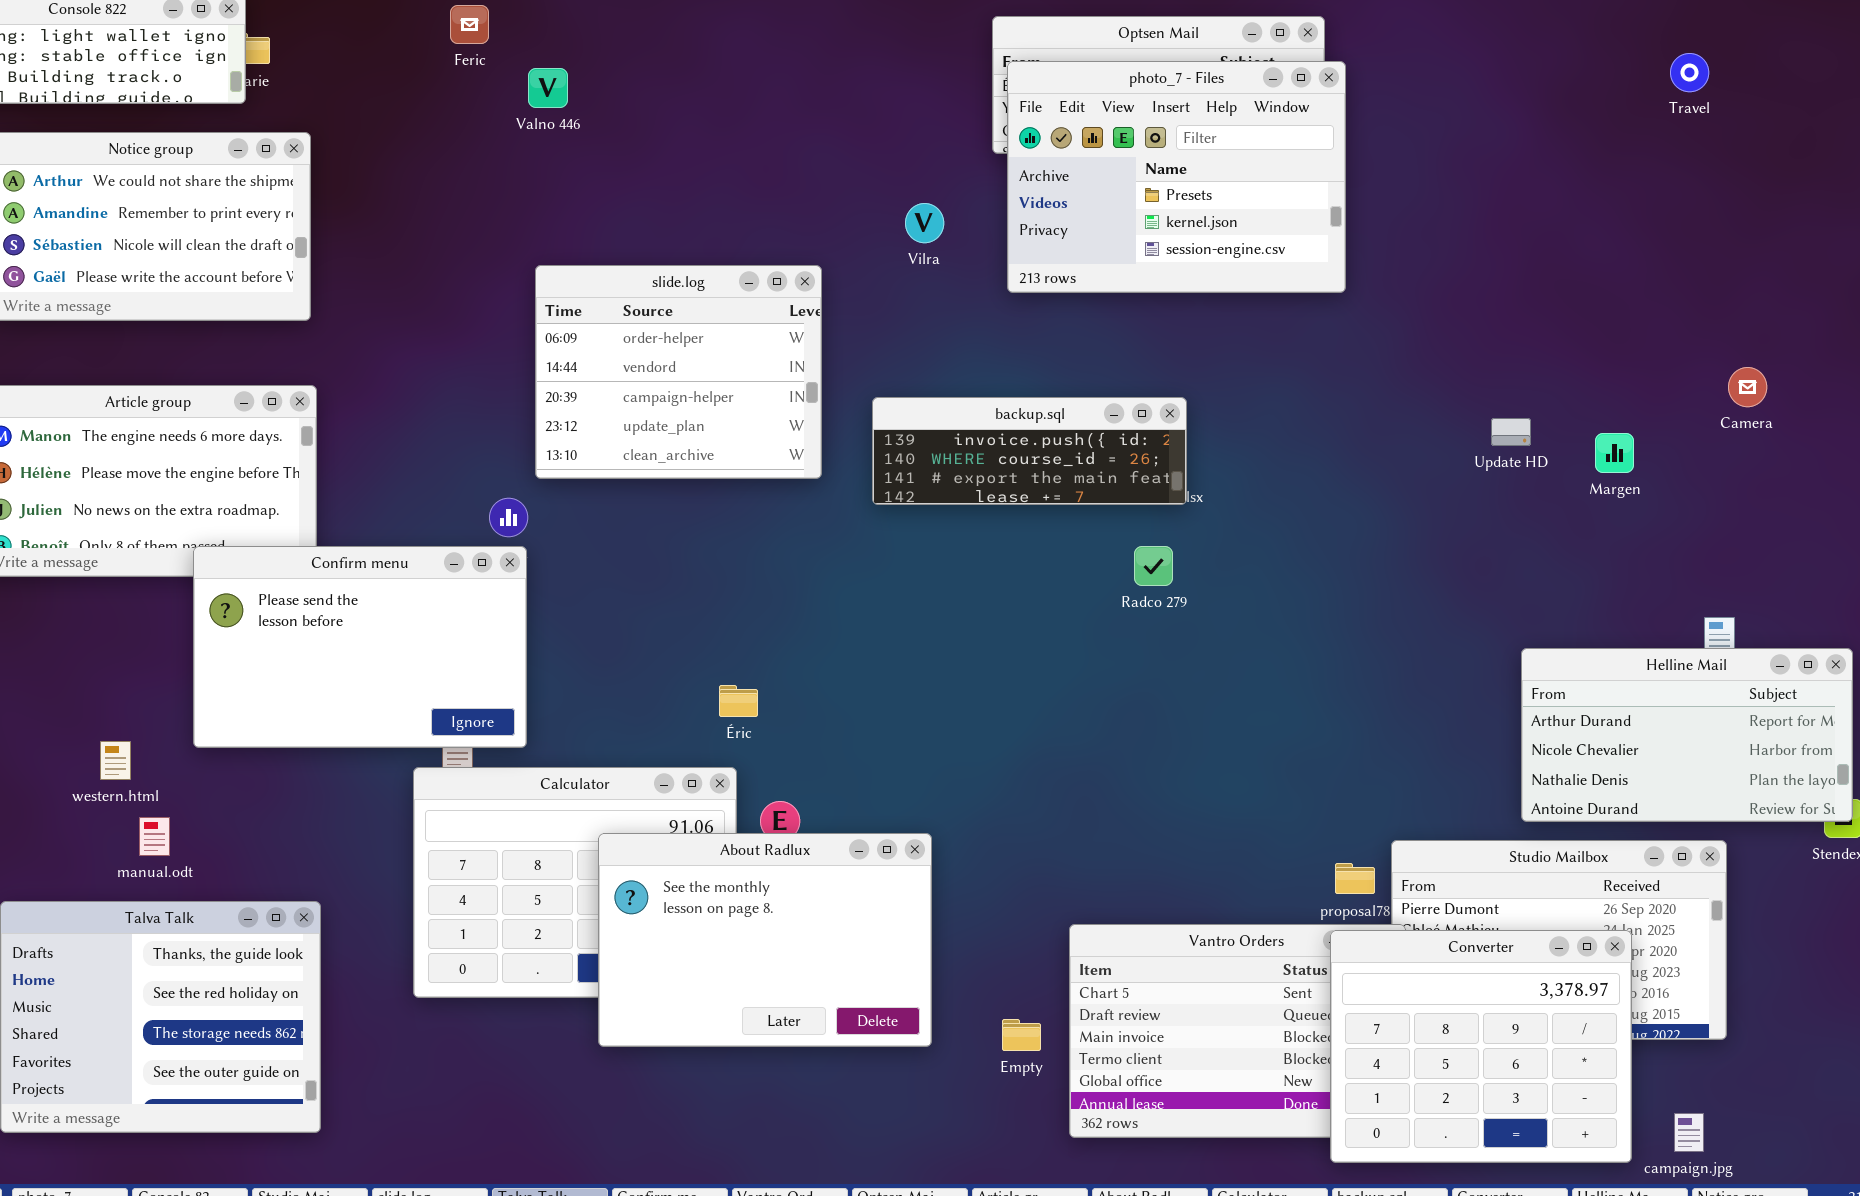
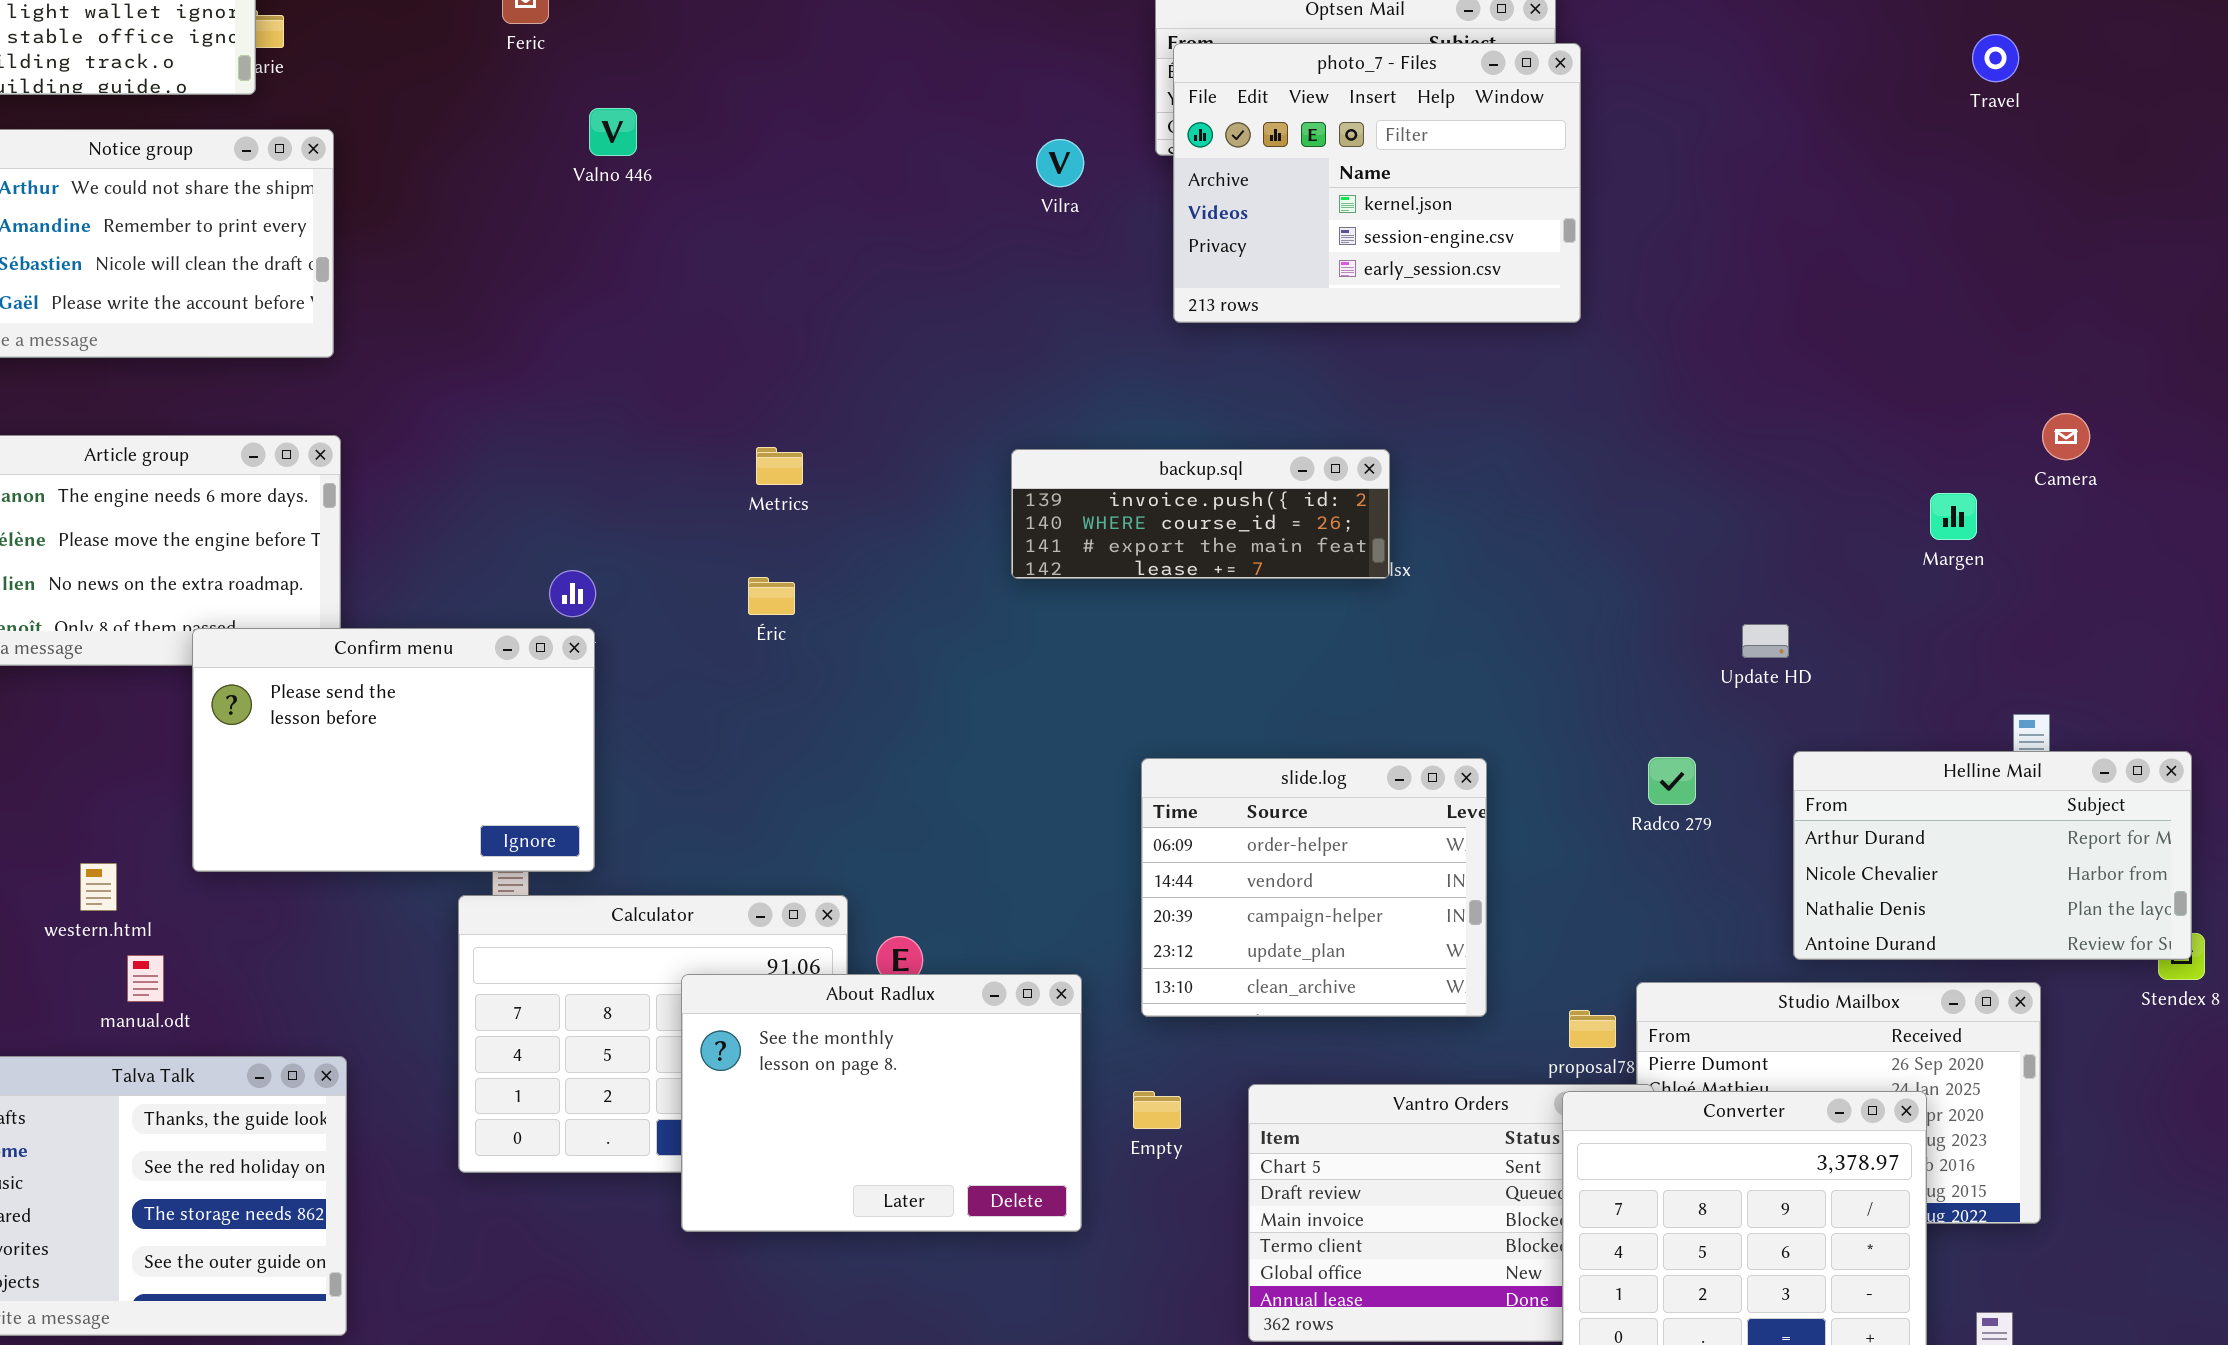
photo_7 - Files: [1007,61,1346,293] -> [1173,43,1581,323], scrolled down 1 row
Valno 446: [528,68,568,108] -> [589,108,637,156], moved
Vilra: [905,203,944,243] -> [1036,139,1084,187], moved
slide.log: [535,265,822,479] -> [1141,758,1487,1017], moved
Update HD: [1491,418,1531,446] -> [1742,624,1789,658], moved
Margen: [1595,433,1634,473] -> [1930,493,1977,540], moved
Radco 279: [1134,546,1173,586] -> [1648,757,1696,805], moved
Éric: [719,685,758,717] -> [748,577,795,615], moved
Empty: [1002,1019,1041,1051] -> [1133,1091,1181,1129], moved

